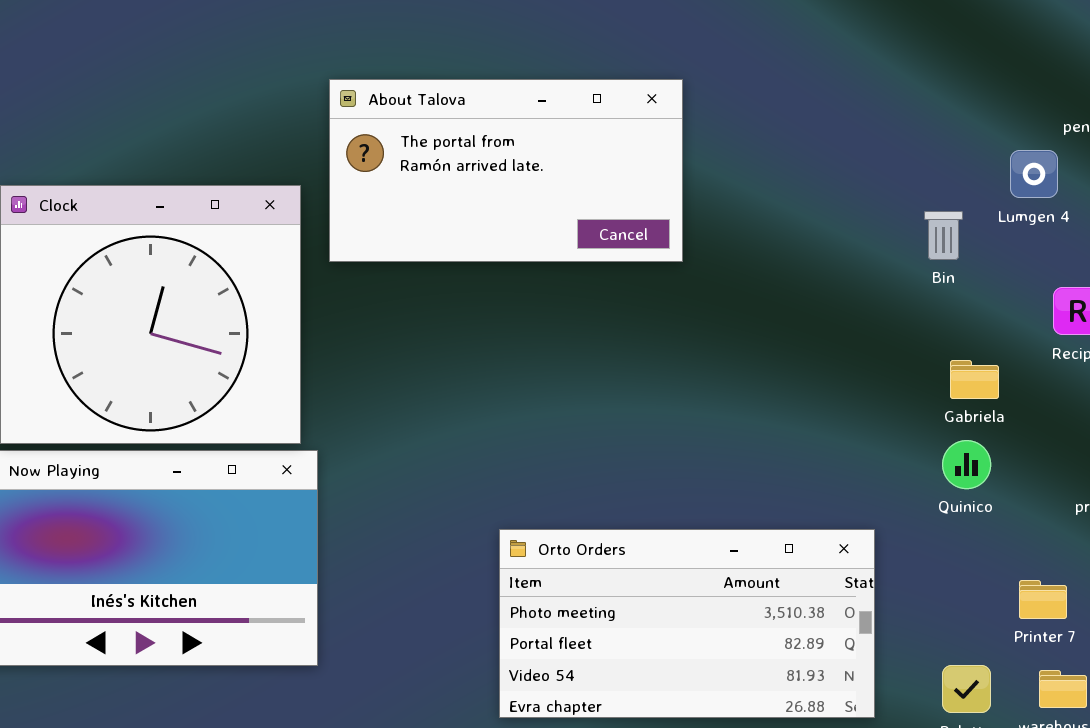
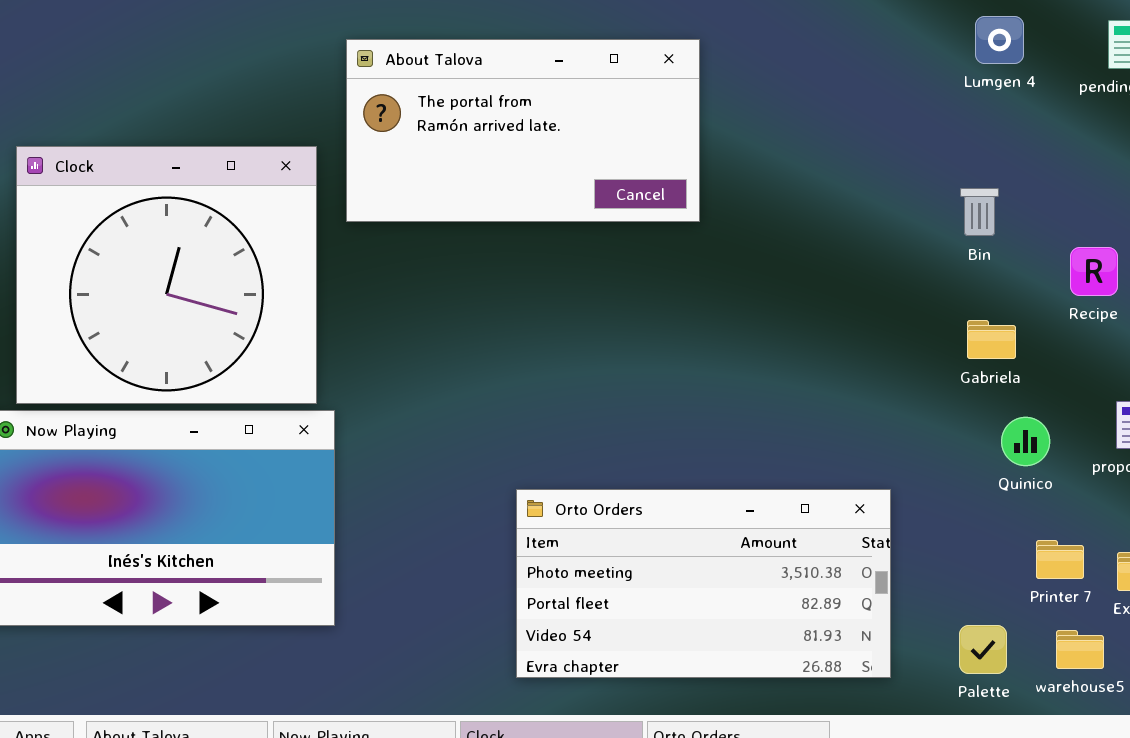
Lumgen 4: [1010,150,1058,198] -> [975,16,1024,64], moved
Bin: [924,211,963,260] -> [960,188,999,236], moved
Quinico: [942,440,991,489] -> [1001,417,1050,466], moved

